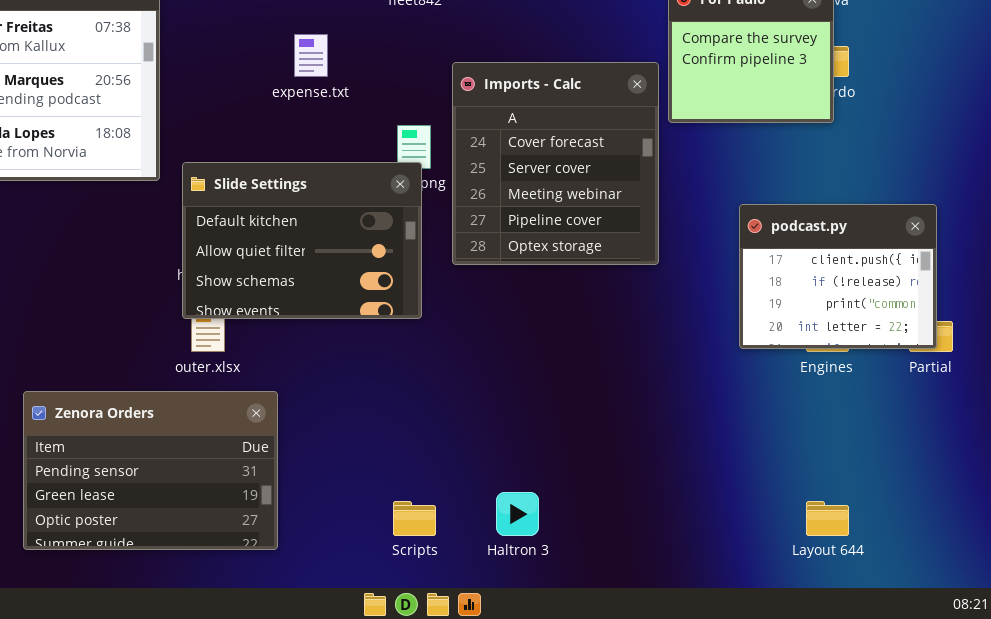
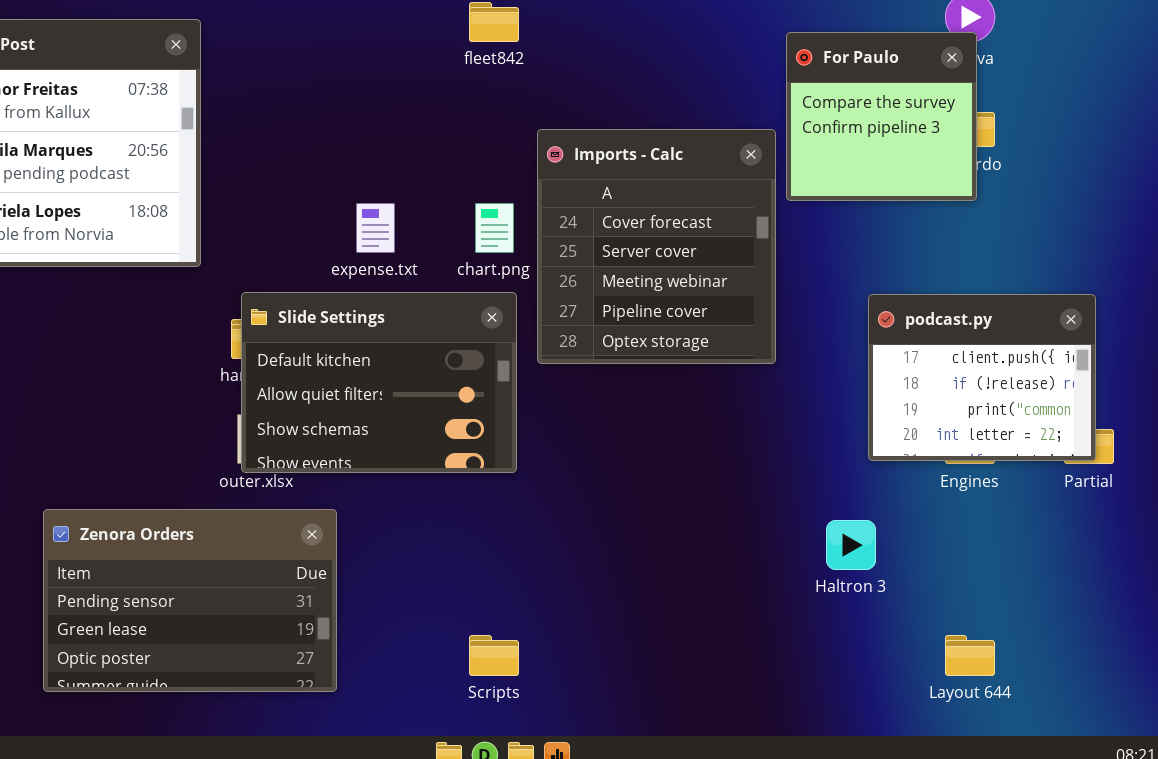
expense.txt: [294,34,328,77] -> [356,203,395,253], moved
Slide Settings: [182,162,422,319] -> [241,292,517,473], moved
Haltron 3: [496,492,539,536] -> [826,520,876,570], moved

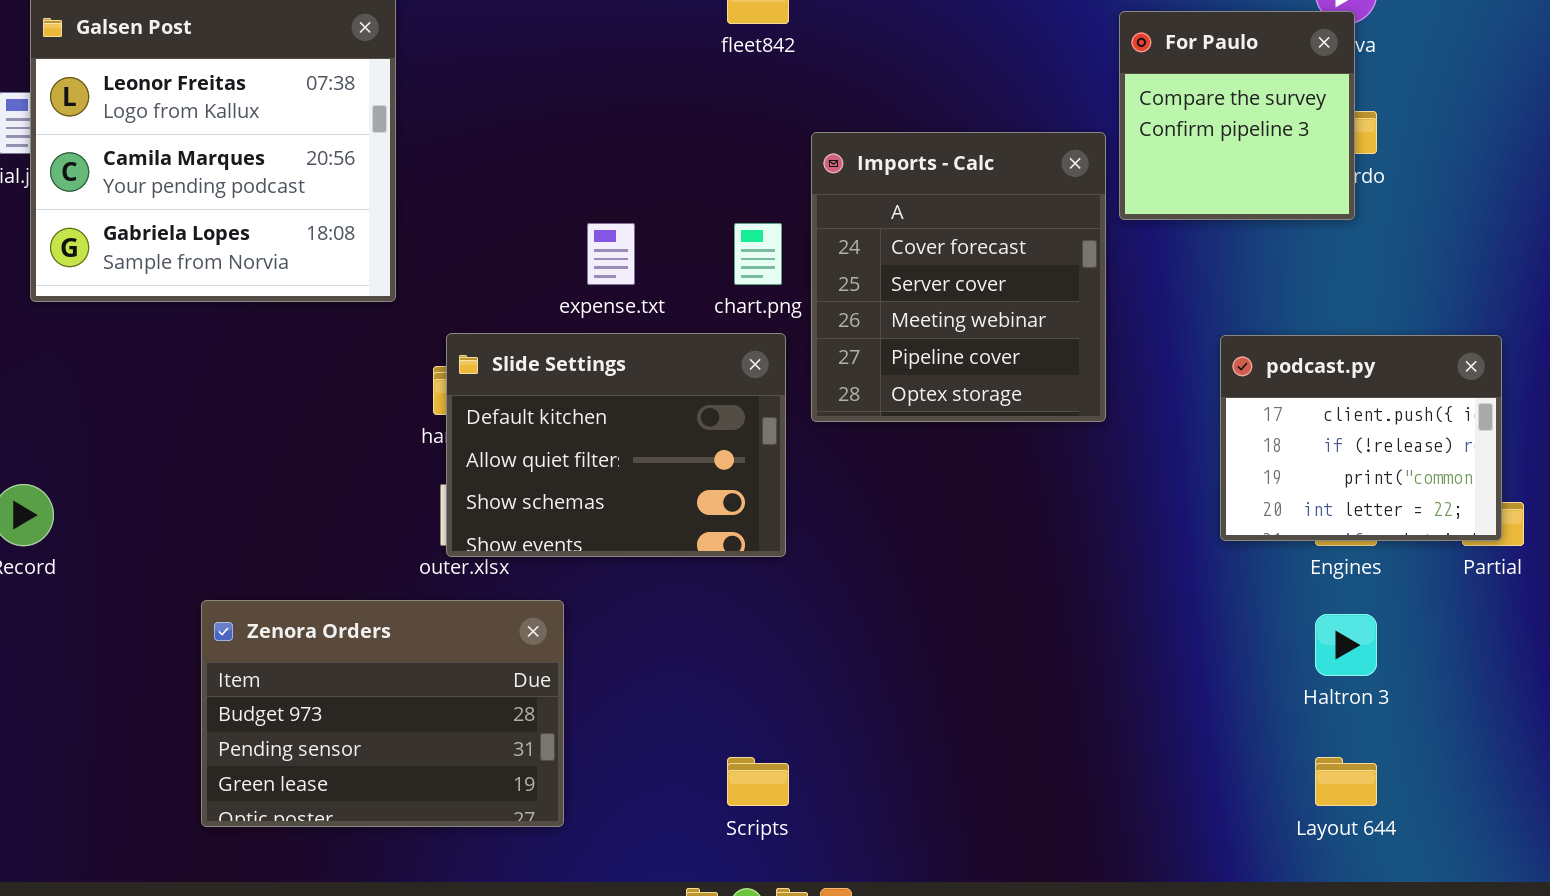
Zenora Orders: [43,509,337,692] -> [201,600,564,827], scrolled up 1 row
Haltron 3: [826,520,876,570] -> [1315,614,1377,676], moved

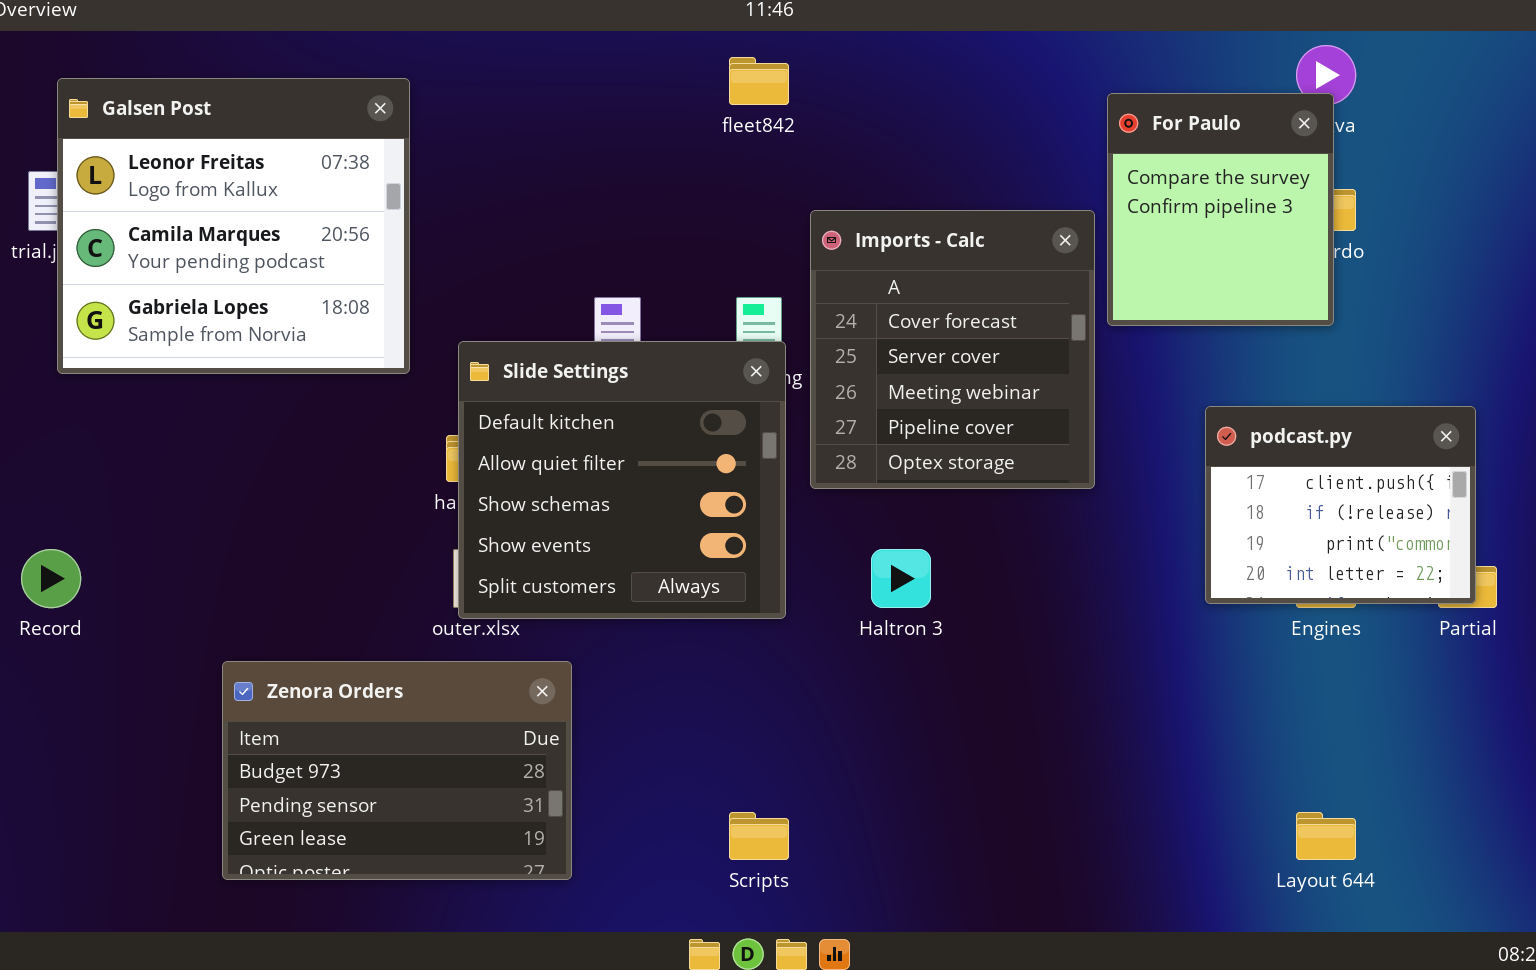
For Paulo: [1119,11,1355,220] -> [1107,93,1334,326], resized
Slide Settings: [446,333,786,557] -> [458,341,786,619], resized
Haltron 3: [1315,614,1377,676] -> [871,549,931,608], moved

